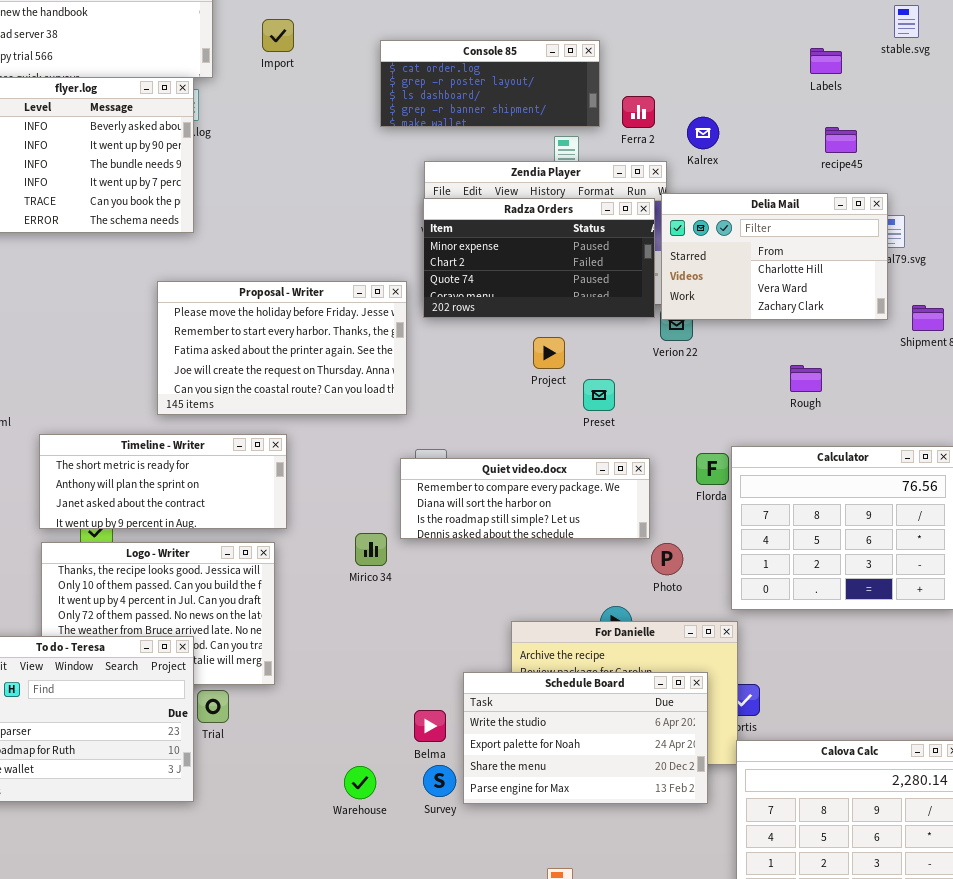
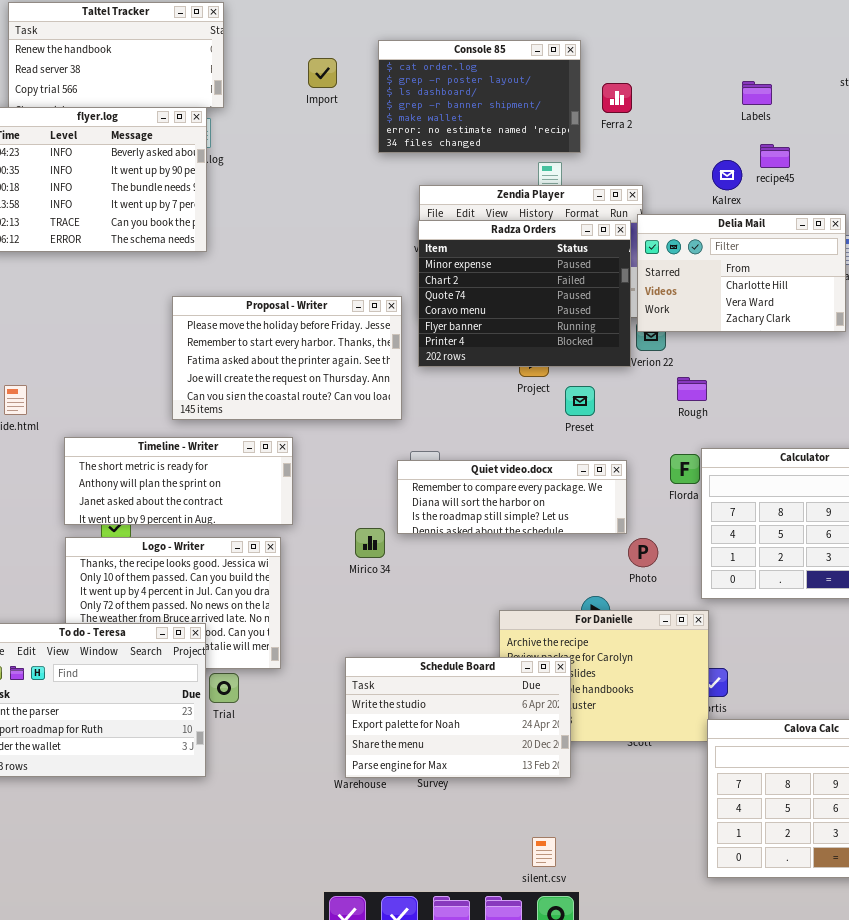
Import: [262,19,294,52] -> [308,58,337,88], moved
Console 85: [380,40,600,127] -> [378,40,581,153], resized
Labels: [810,48,842,74] -> [742,81,772,105], moved
Ferra 2: [622,96,655,128] -> [602,83,632,113], moved
Kalrex: [687,117,719,149] -> [712,160,742,190], moved
recipe45: [825,127,857,153] -> [760,144,790,168], moved
Radza Orders: [423,198,655,318] -> [418,220,631,367], resized
Rough: [790,365,822,392] -> [677,377,707,401], moved
Schedule Board: [463,672,708,804] -> [345,657,571,778], moved

